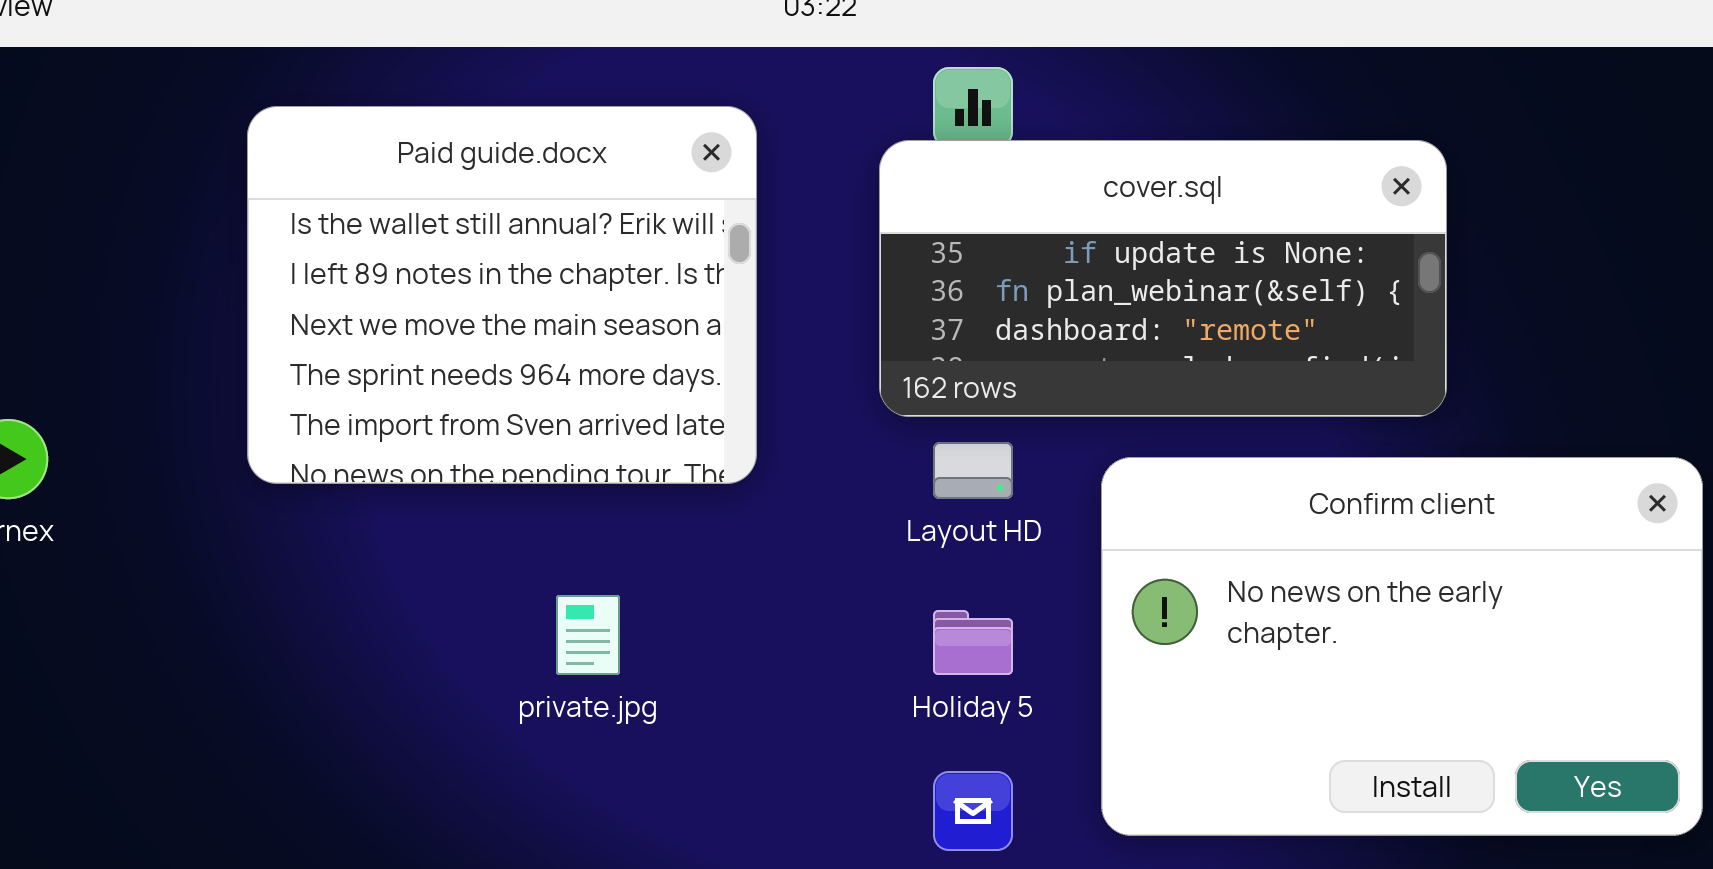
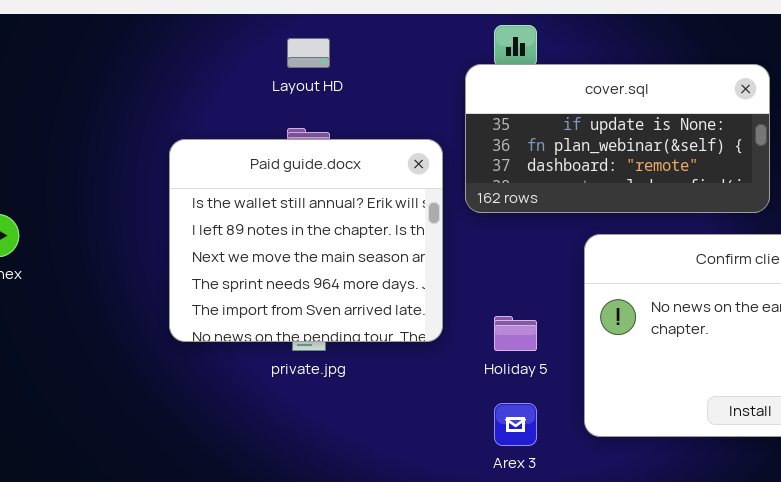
Paid guide.docx: [247,106,757,484] -> [169,139,443,342], moved
Layout HD: [933,442,1013,499] -> [287,38,330,68], moved

